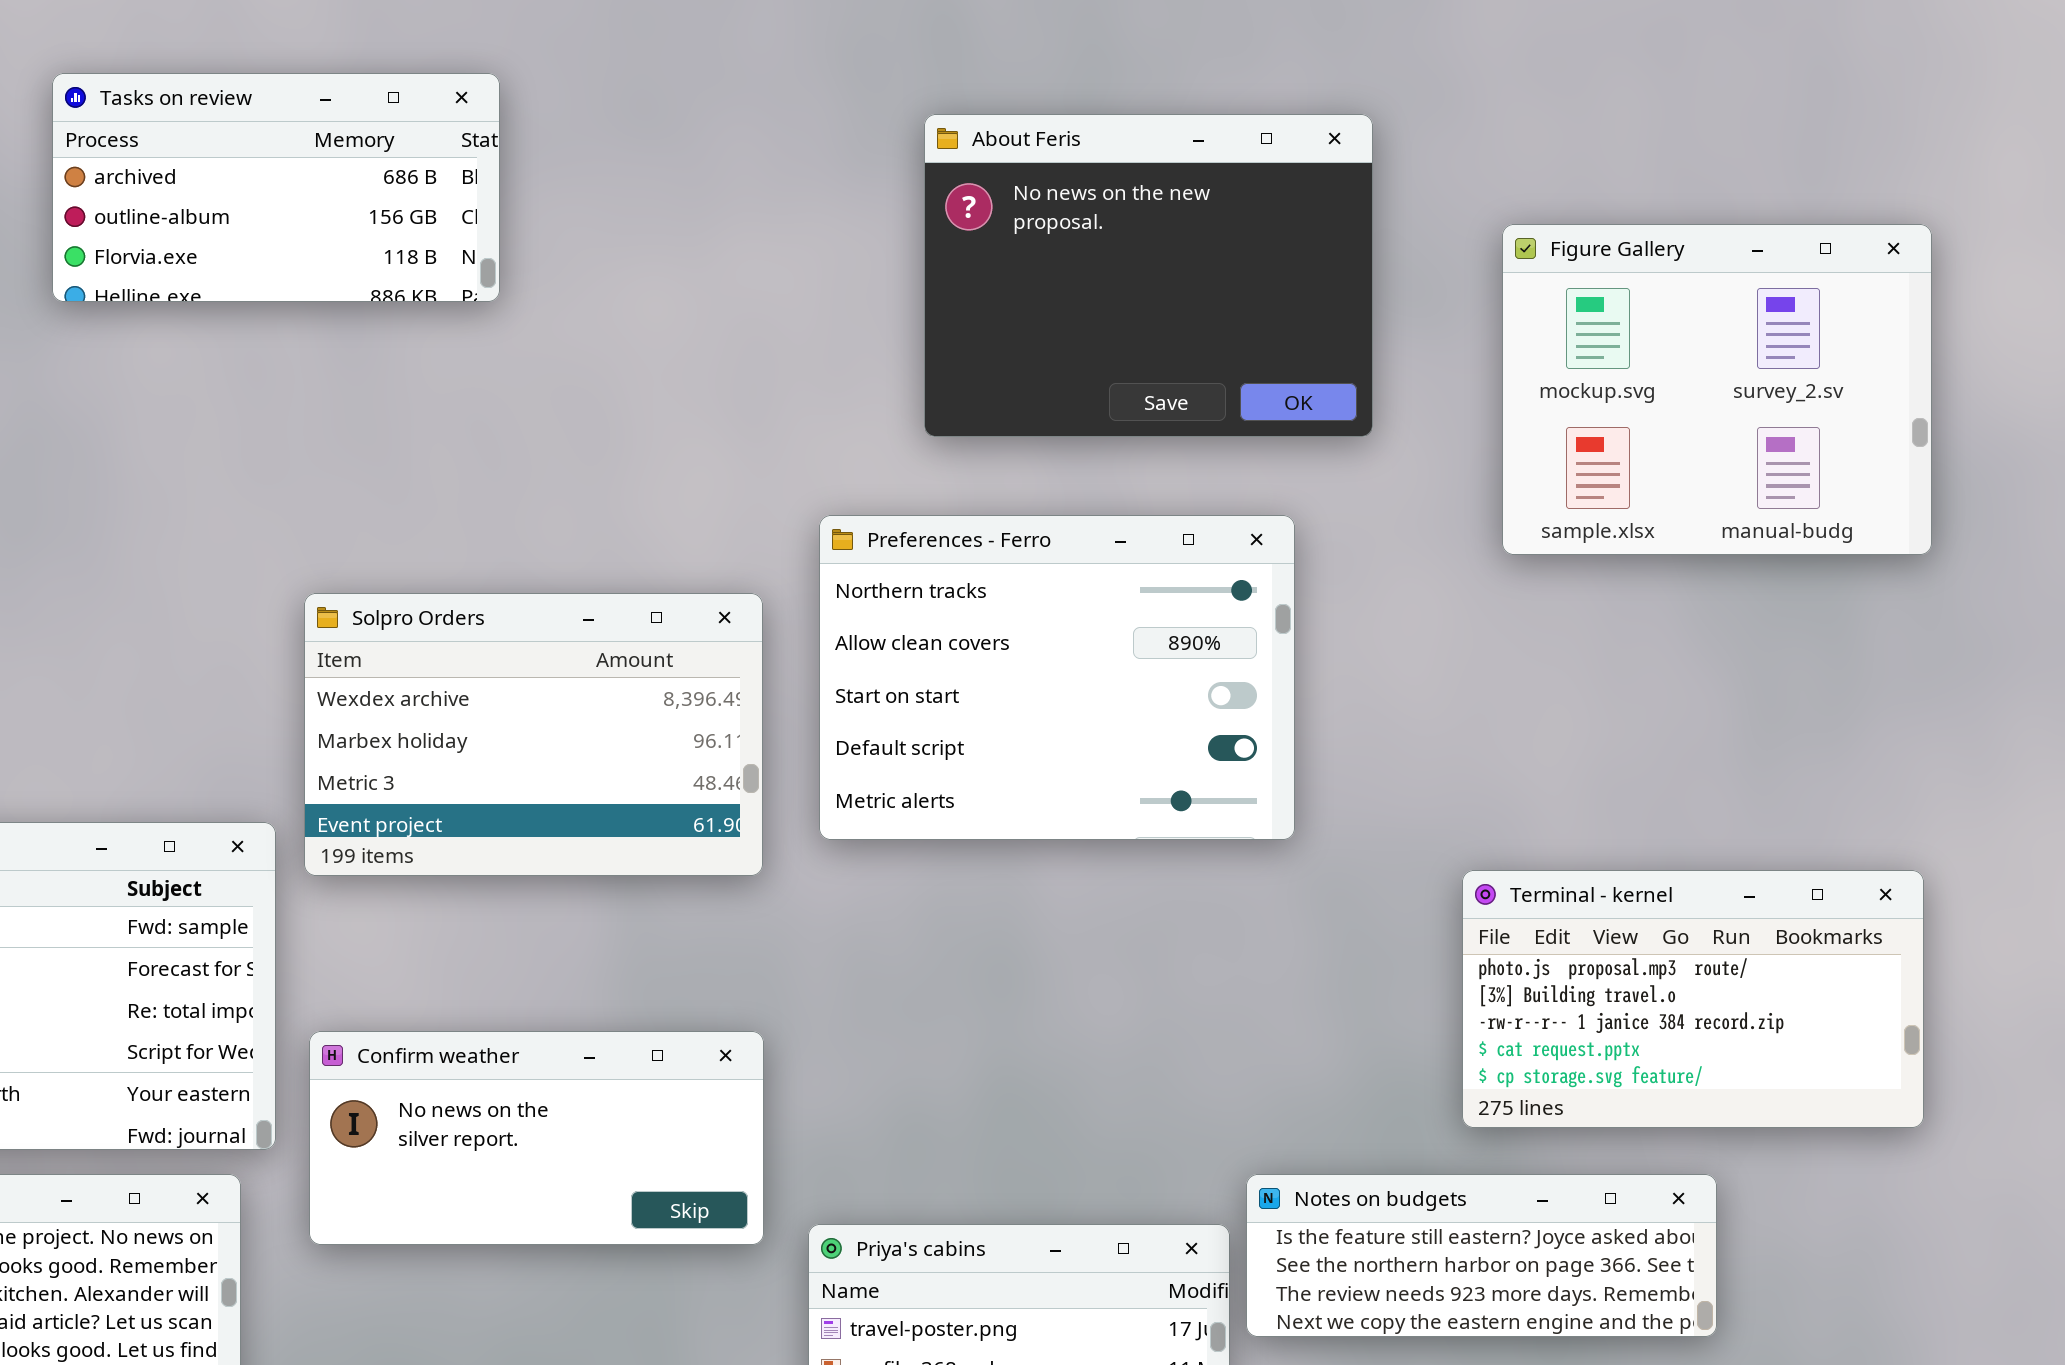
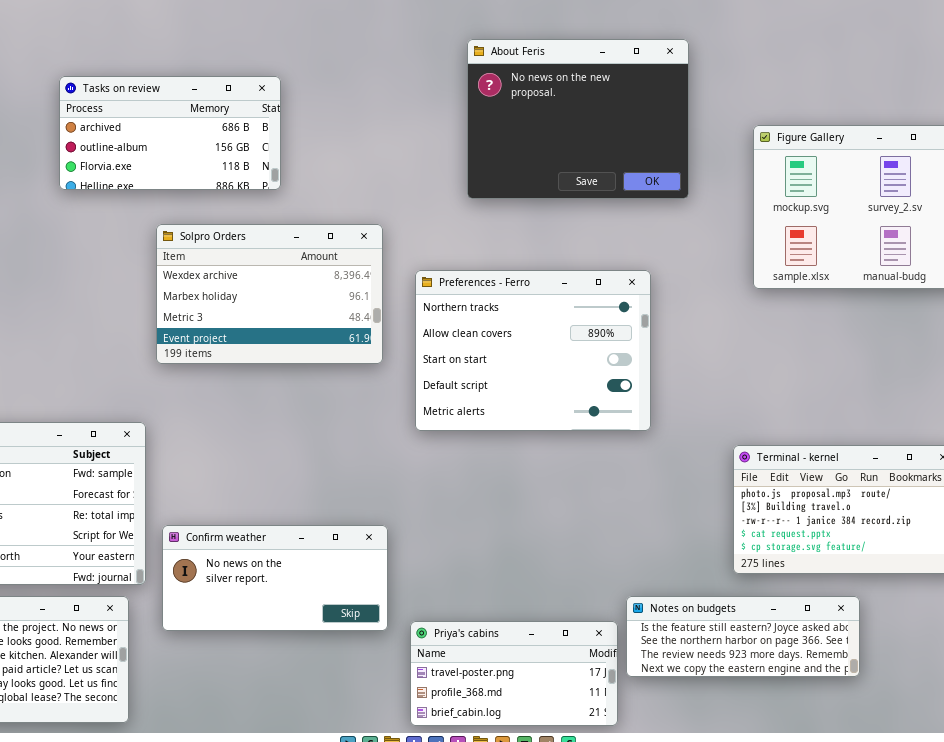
Tasks on review: [52,73,500,302] -> [59,76,281,190], moved
About Feris: [924,114,1373,437] -> [467,39,689,199], moved
Solpro Orders: [304,593,763,876] -> [156,224,383,364], moved

